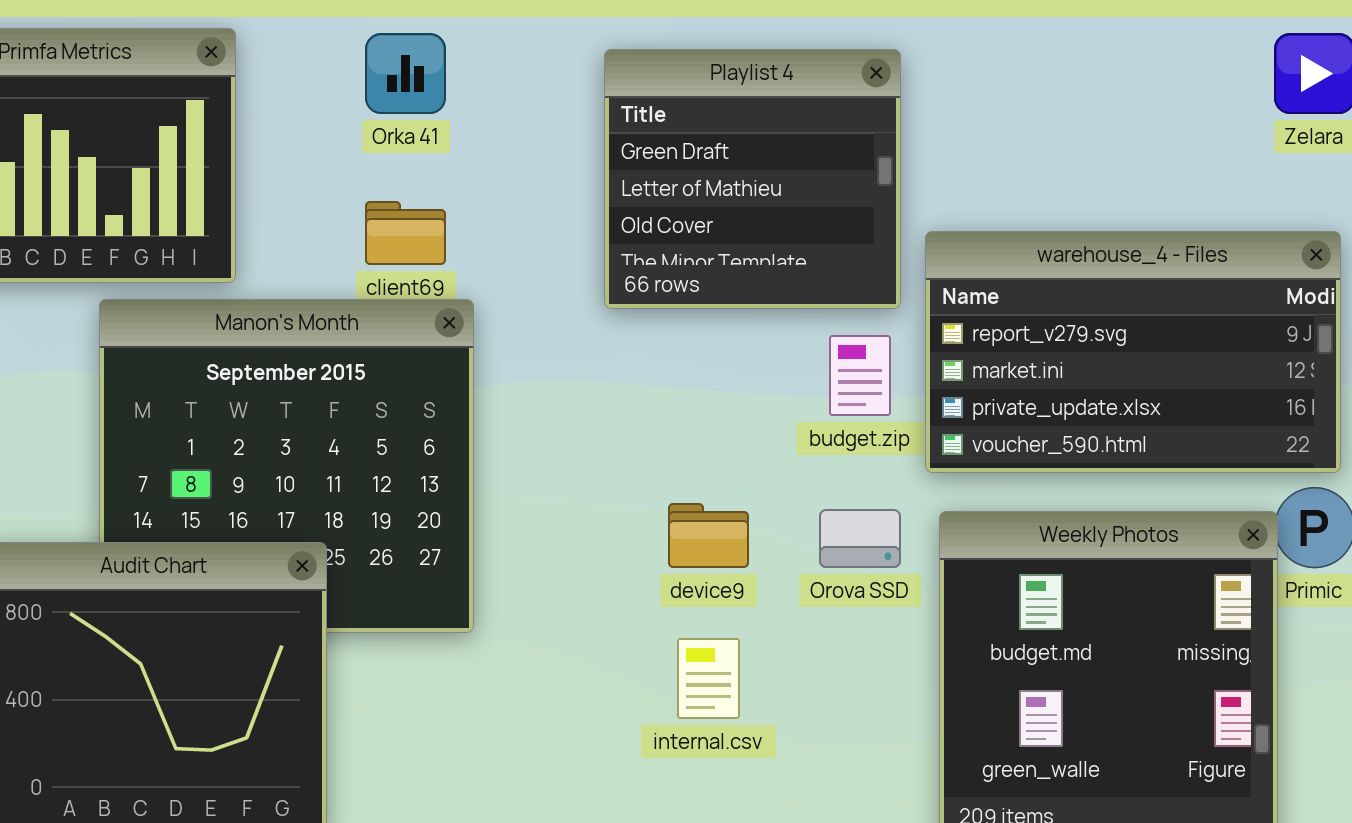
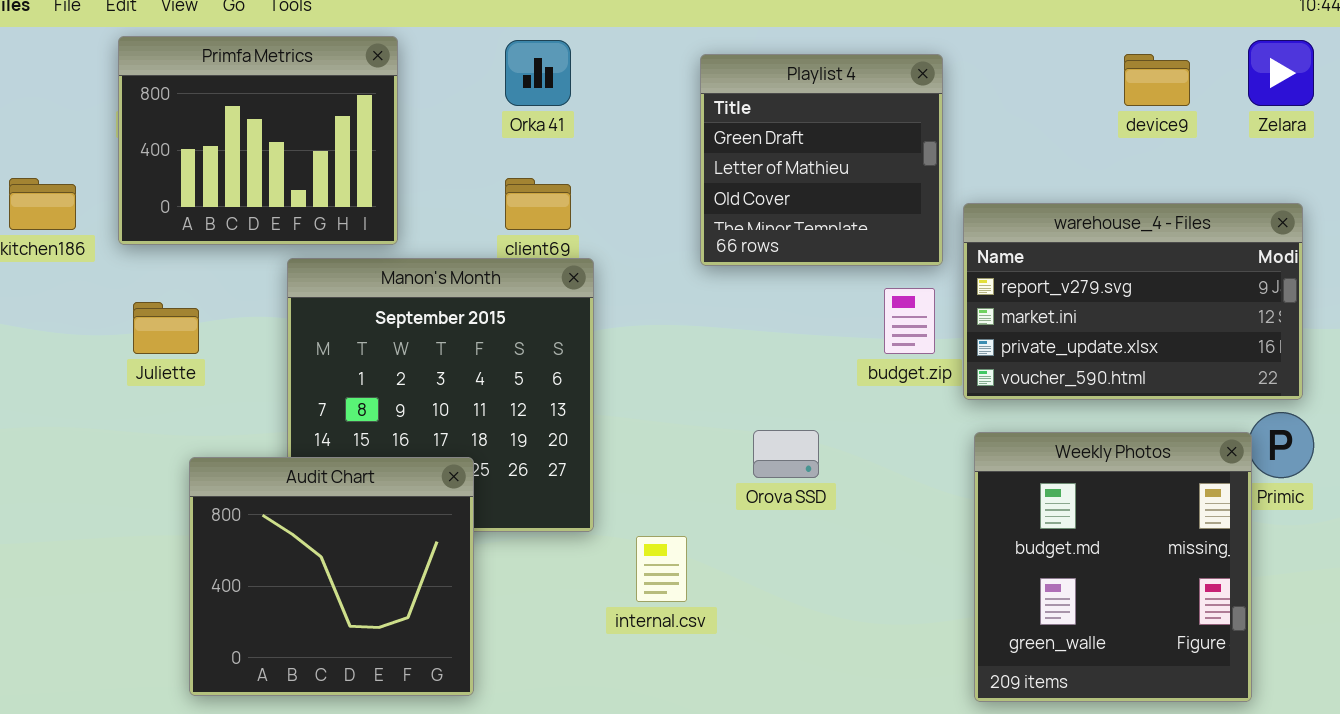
device9: [668,503,749,568] -> [1124,54,1190,106], moved
Orova SSD: [819,509,901,568] -> [753,430,819,478], moved
internal.csv: [677,638,740,719] -> [636,536,687,602], moved

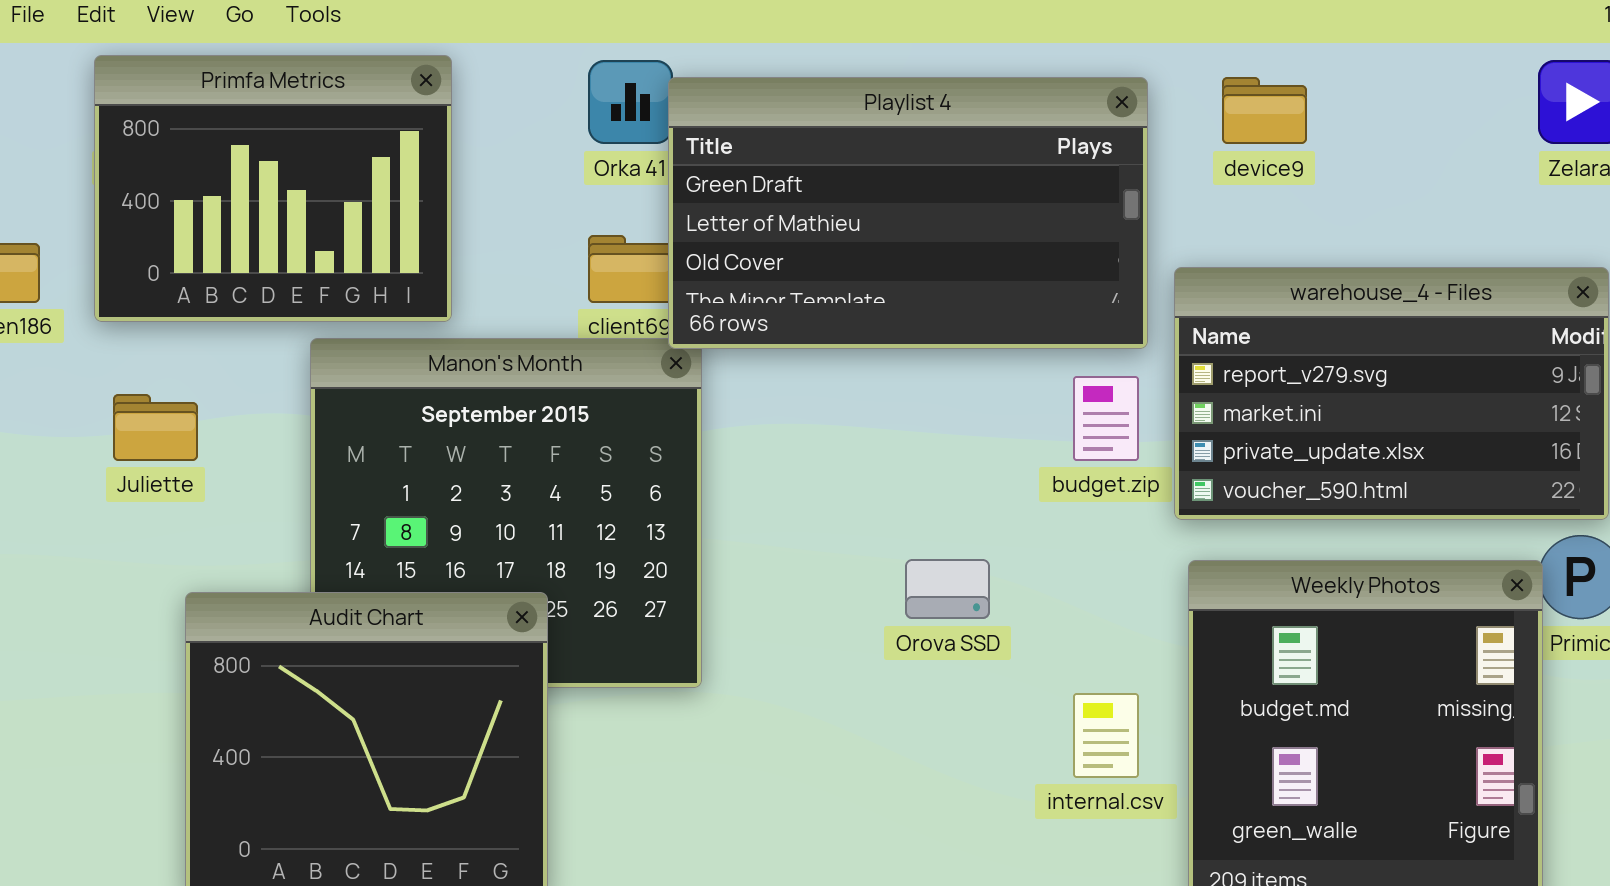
Playlist 4: [700,54,943,266] -> [668,77,1148,349], resized
device9: [1124,54,1190,106] -> [1222,77,1307,144], moved
internal.csv: [636,536,687,602] -> [1073,693,1139,778], moved

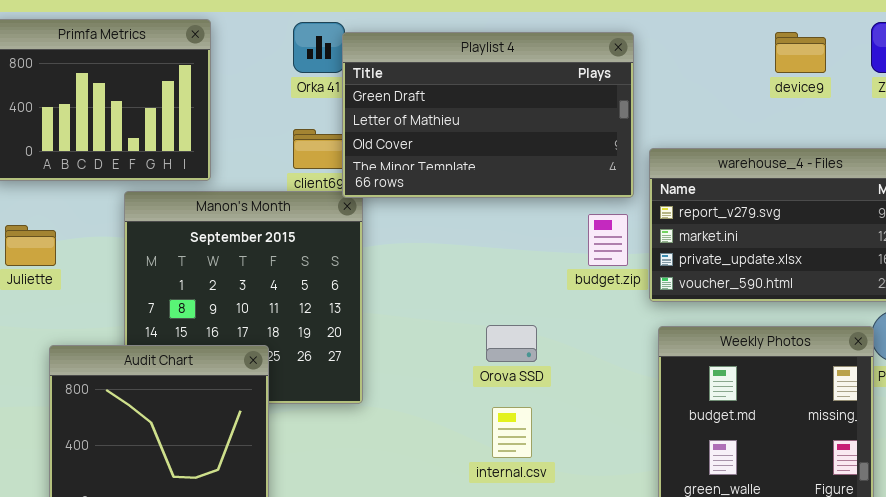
device9: [1222,77,1307,144] -> [775,32,826,73], moved
internal.csv: [1073,693,1139,778] -> [492,407,532,458], moved

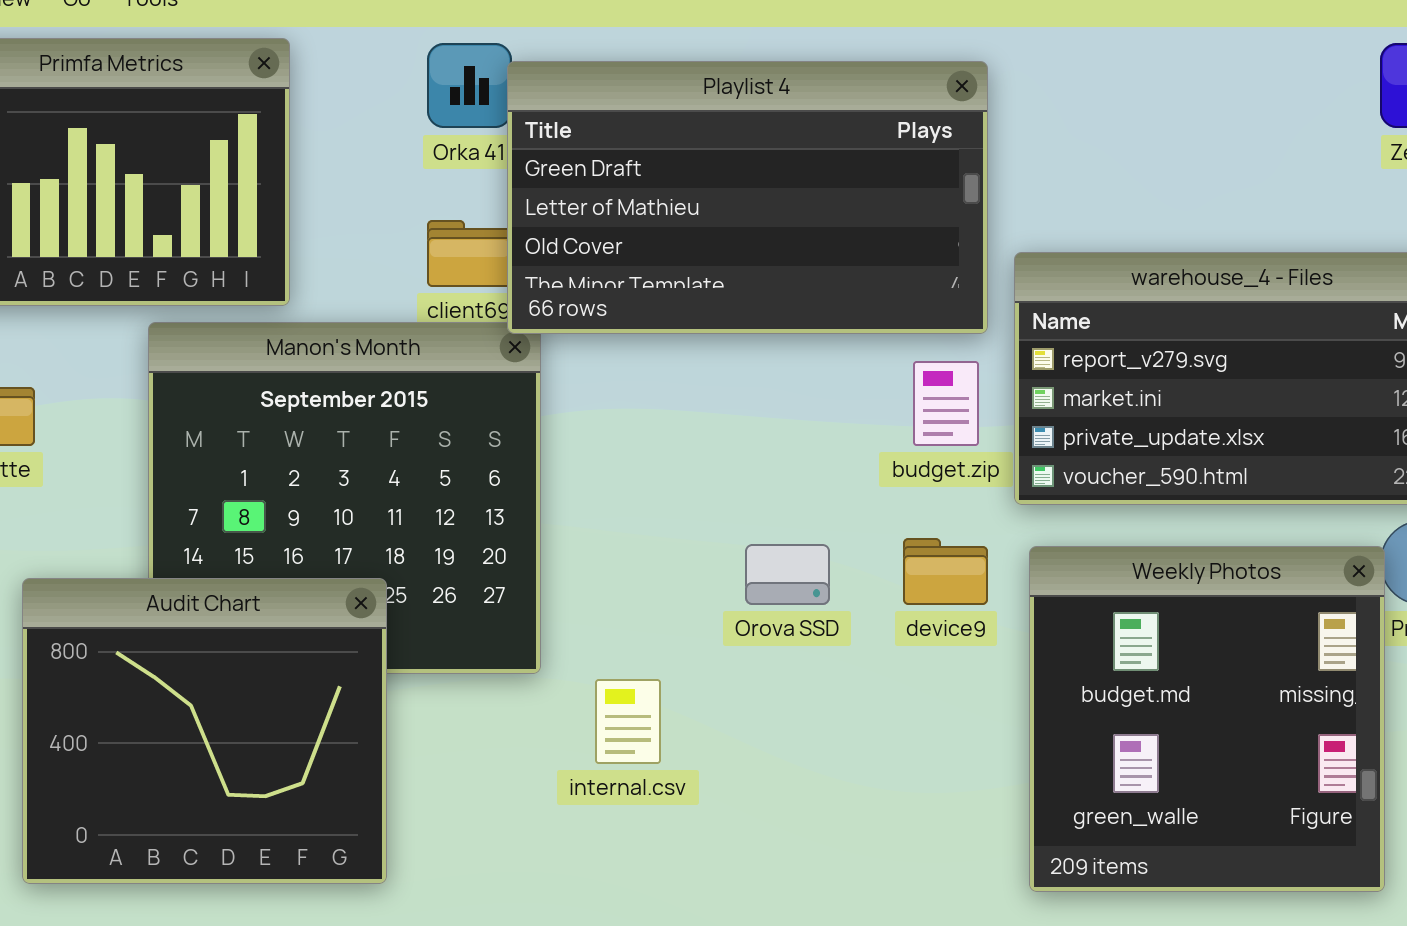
device9: [775,32,826,73] -> [903,538,988,605], moved
internal.csv: [492,407,532,458] -> [595,679,661,764], moved

